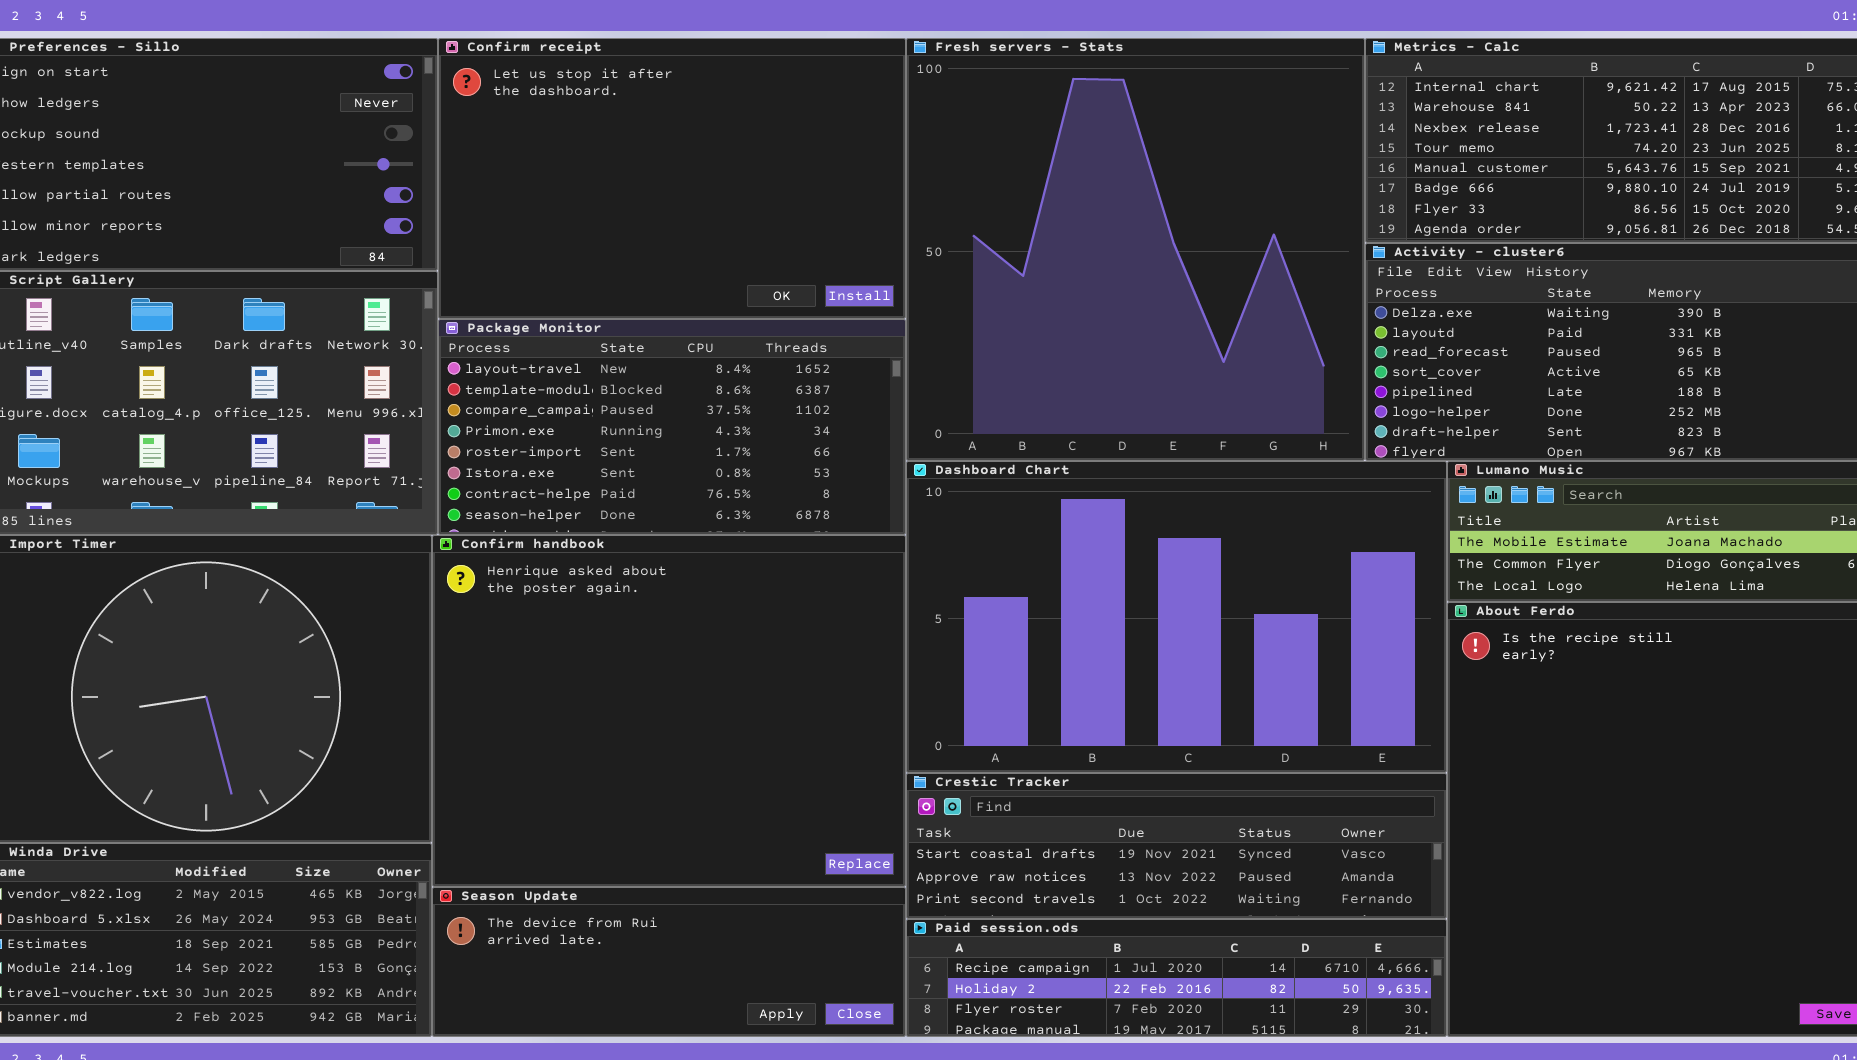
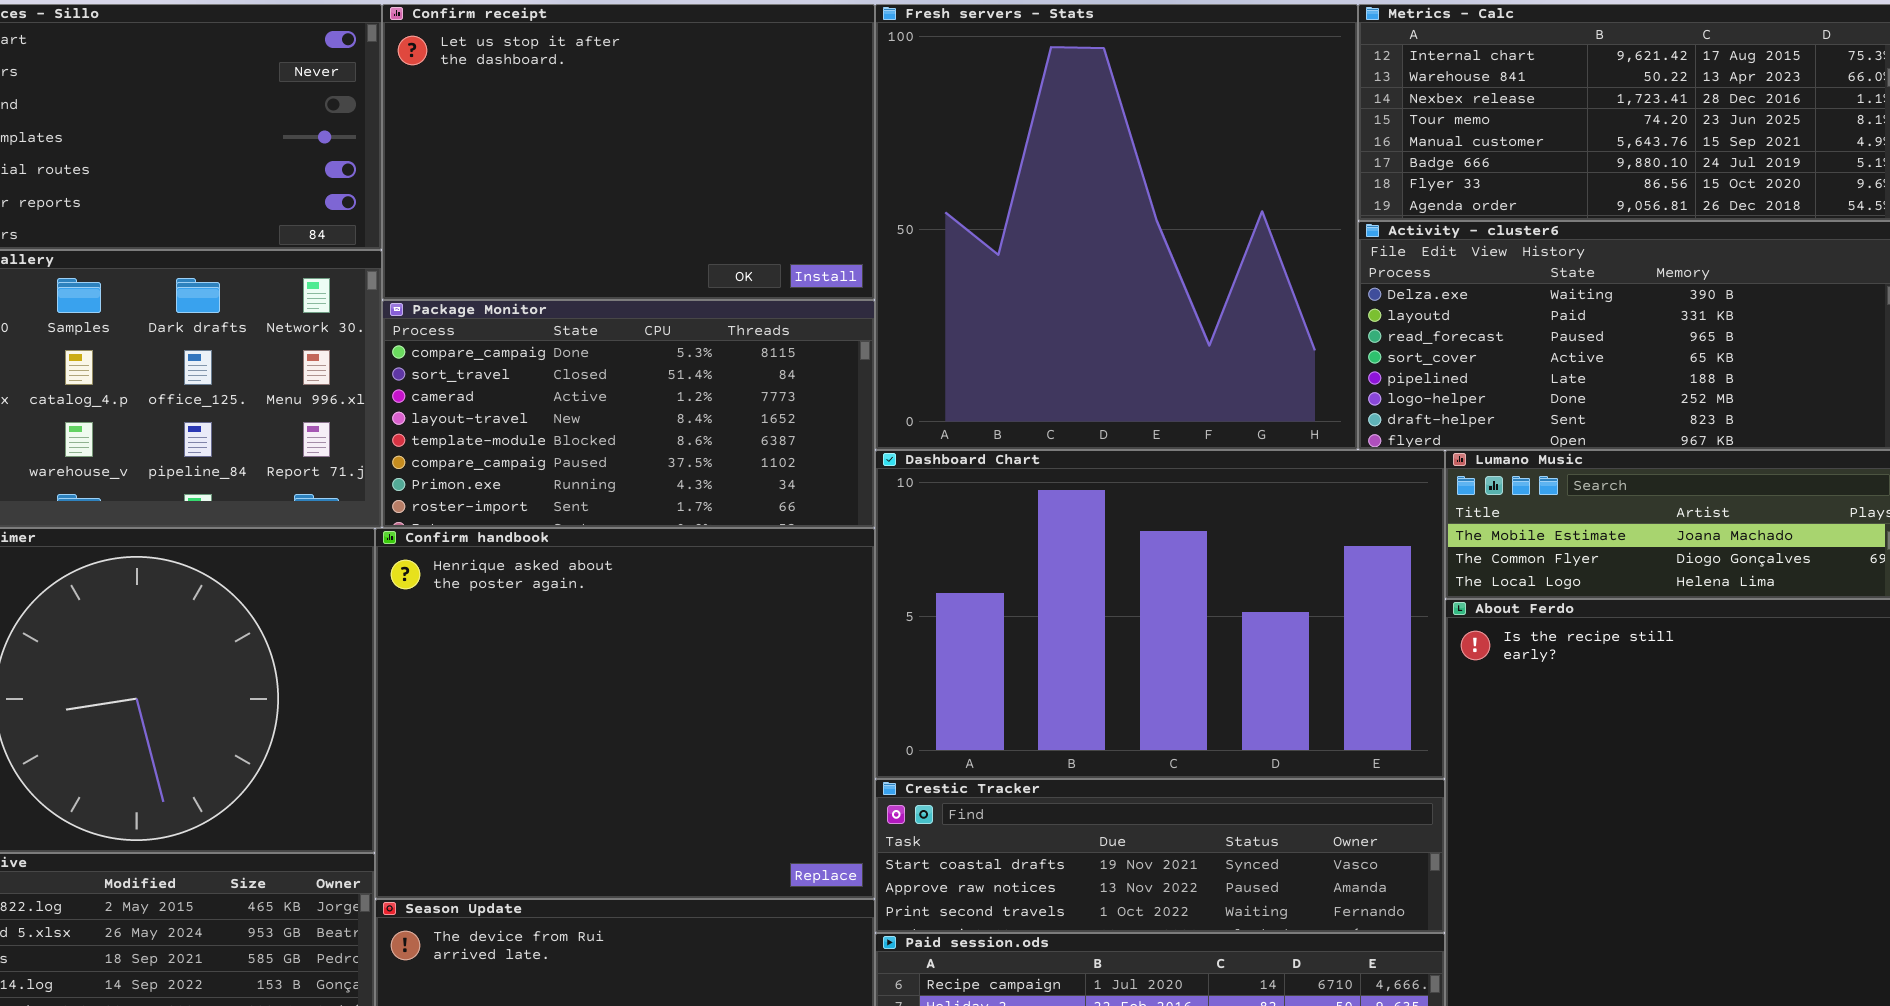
Package Monitor: [438,319,906,535] -> [382,300,875,528], scrolled up 3 rows

